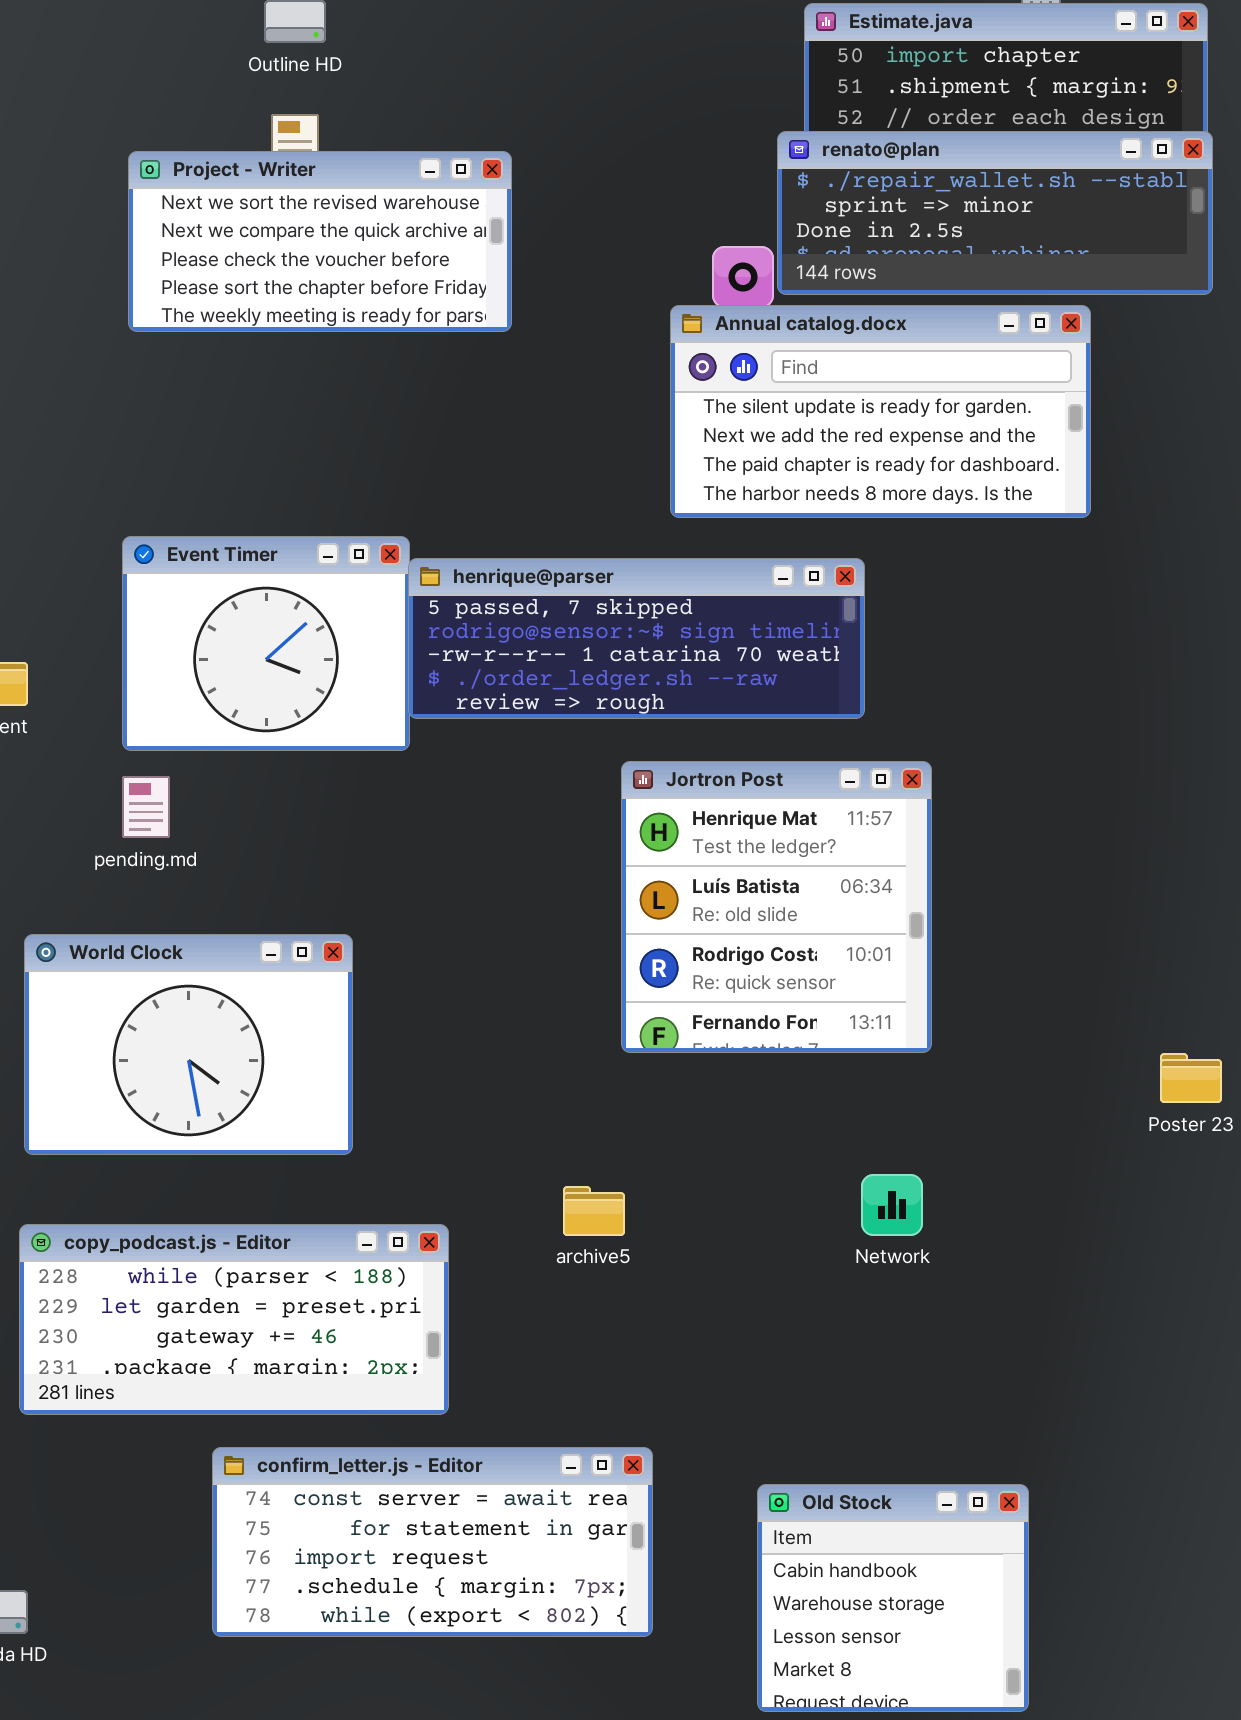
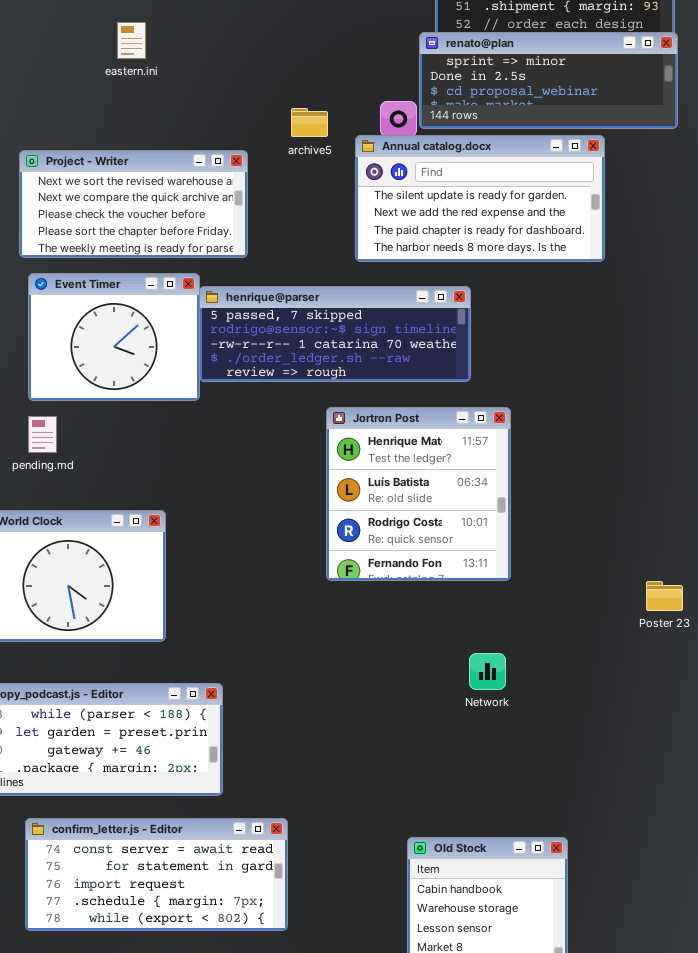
renato@plan: [777,131,1213,295] -> [419,32,678,129], scrolled down 1 row
Project - Writer: [128,151,512,332] -> [19,150,248,258], moved
archive5: [563,1186,625,1236] -> [291,108,328,137], moved
confirm_letter.js - Editor: [212,1447,653,1637] -> [25,818,288,931], moved

